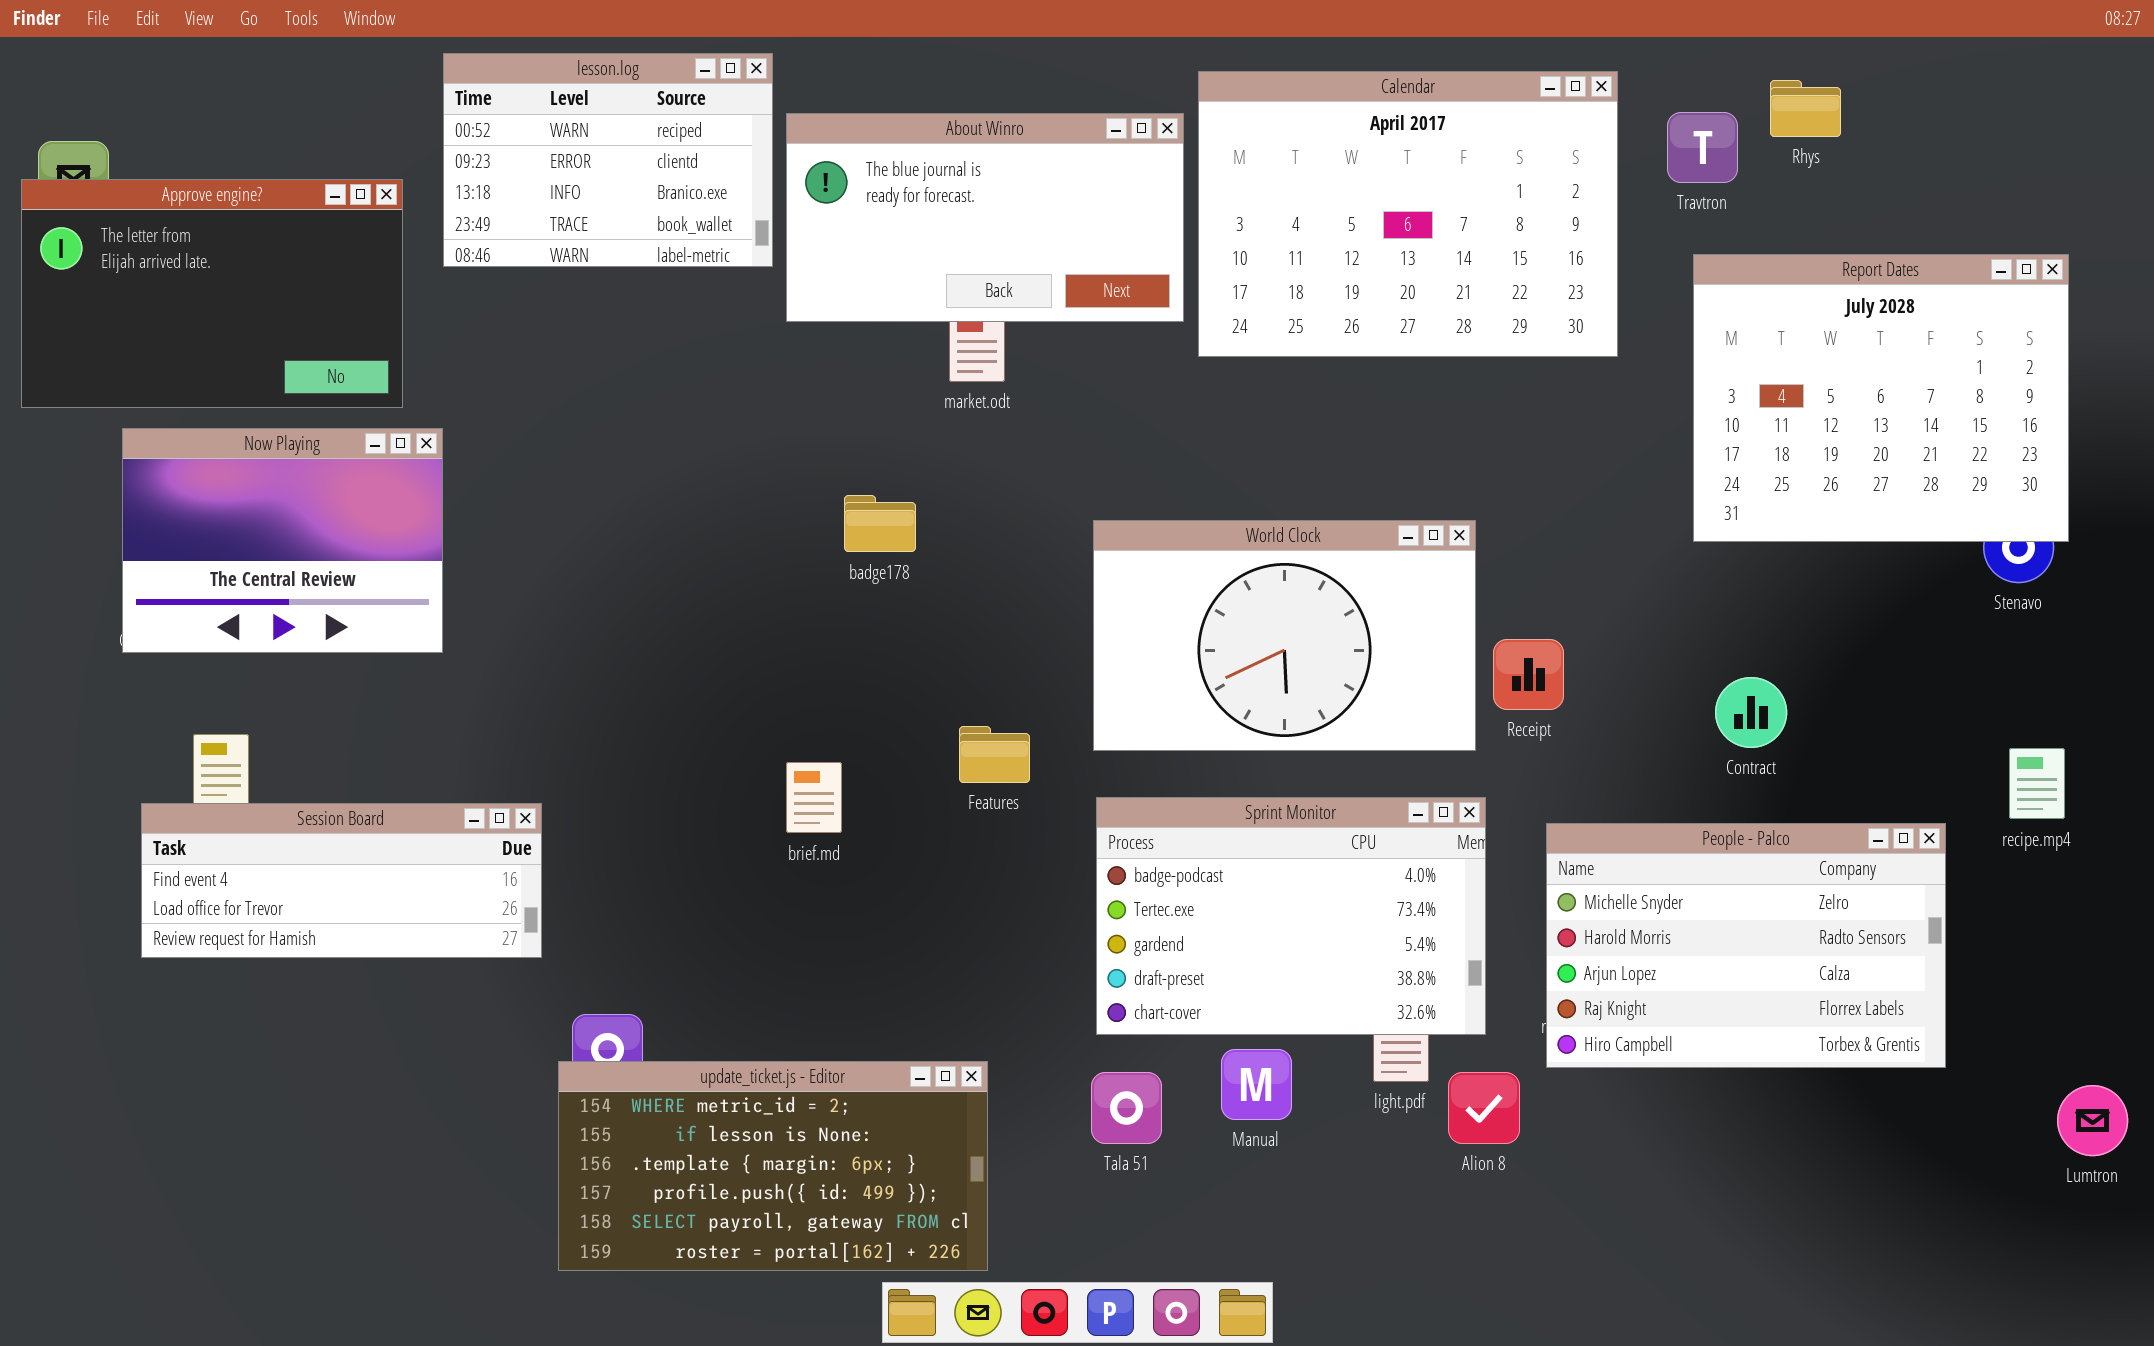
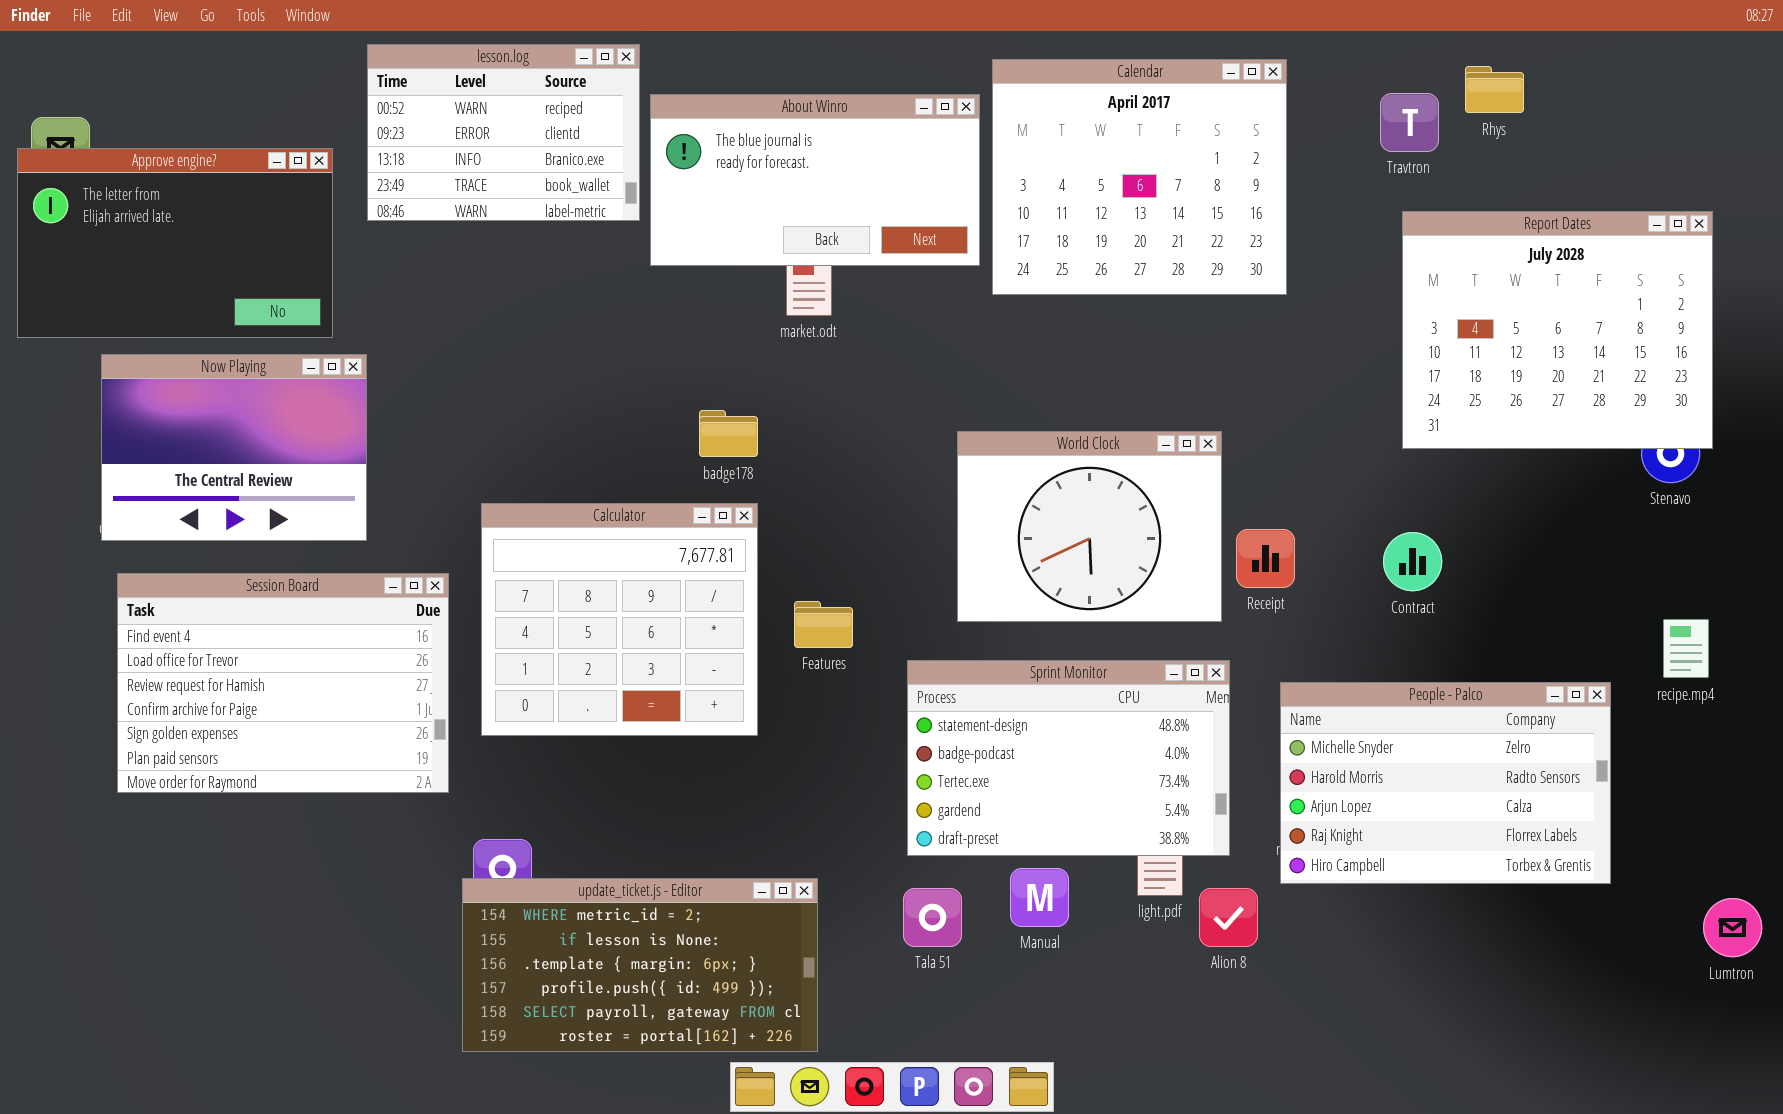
Calendar: [1198,71,1618,357] -> [992,59,1287,295], resized
World Clock: [1093,520,1476,751] -> [957,431,1222,622], resized
Calculator: none -> [481,503,758,736], opened
Contract: [1715,677,1787,748] -> [1383,532,1442,591], moved
Sprint Monitor: [1096,797,1486,1035] -> [907,660,1230,856], scrolled up 1 row
Session Board: [141,803,542,958] -> [117,573,449,793], resized

